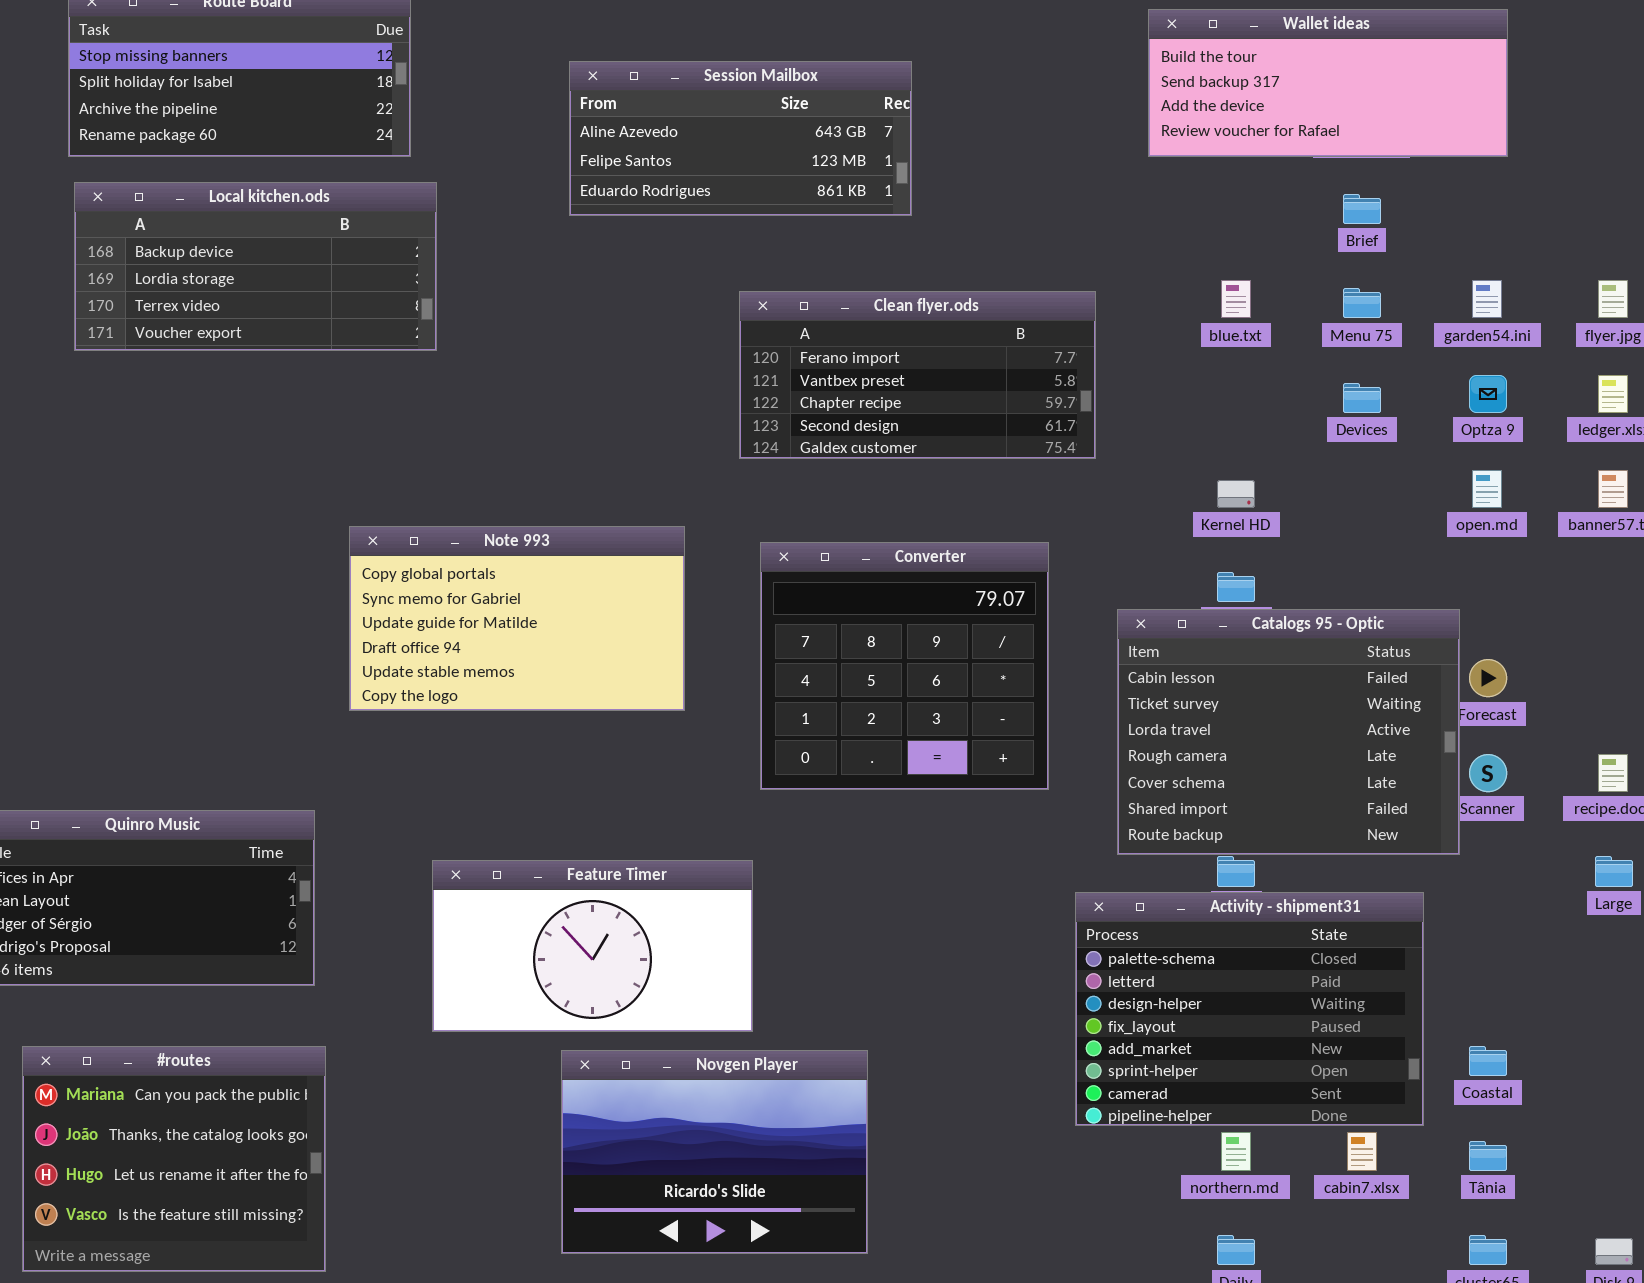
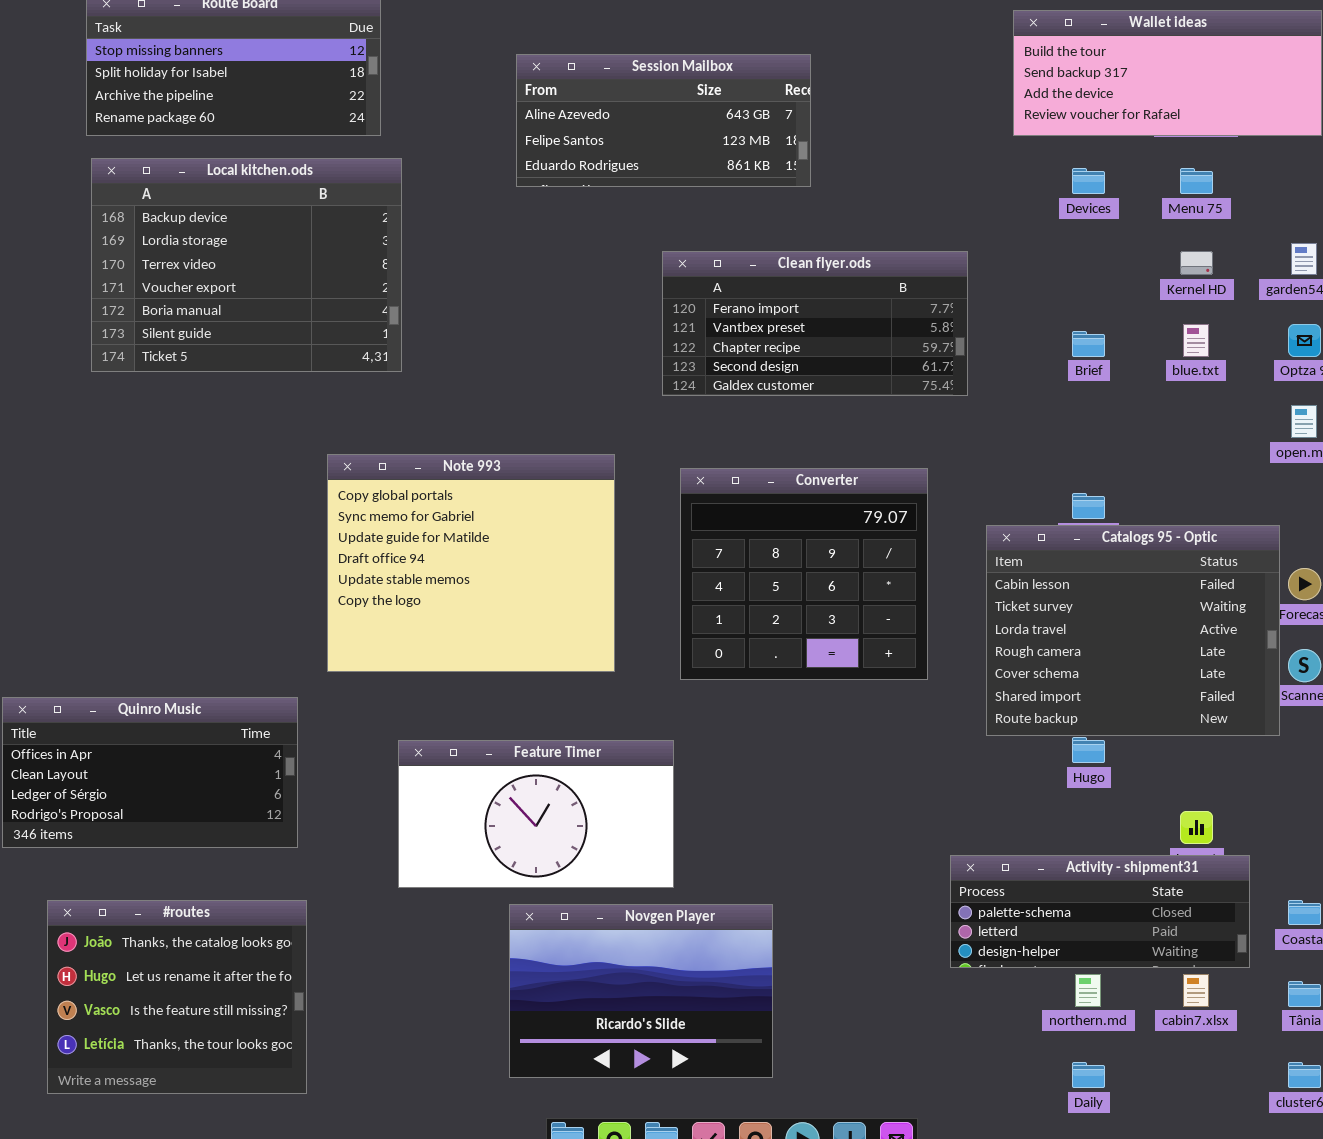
Local kitchen.ods: [74,182,437,351] -> [91,158,402,372], resized
Brief: [1343,194,1381,224] -> [1072,331,1105,357], moved
blue.txt: [1221,280,1251,318] -> [1183,324,1209,357], moved
Menu 75: [1343,288,1381,318] -> [1180,168,1213,194], moved
Devices: [1343,383,1381,413] -> [1072,168,1105,194], moved
Kernel HD: [1217,480,1255,508] -> [1180,251,1213,275], moved
Note 993: [349,526,685,711] -> [327,454,615,672], resized
Activity - shipment31: [1075,892,1424,1126] -> [950,855,1250,968], resized
#routes: [22,1046,326,1272] -> [47,900,307,1094], scrolled down 1 row

